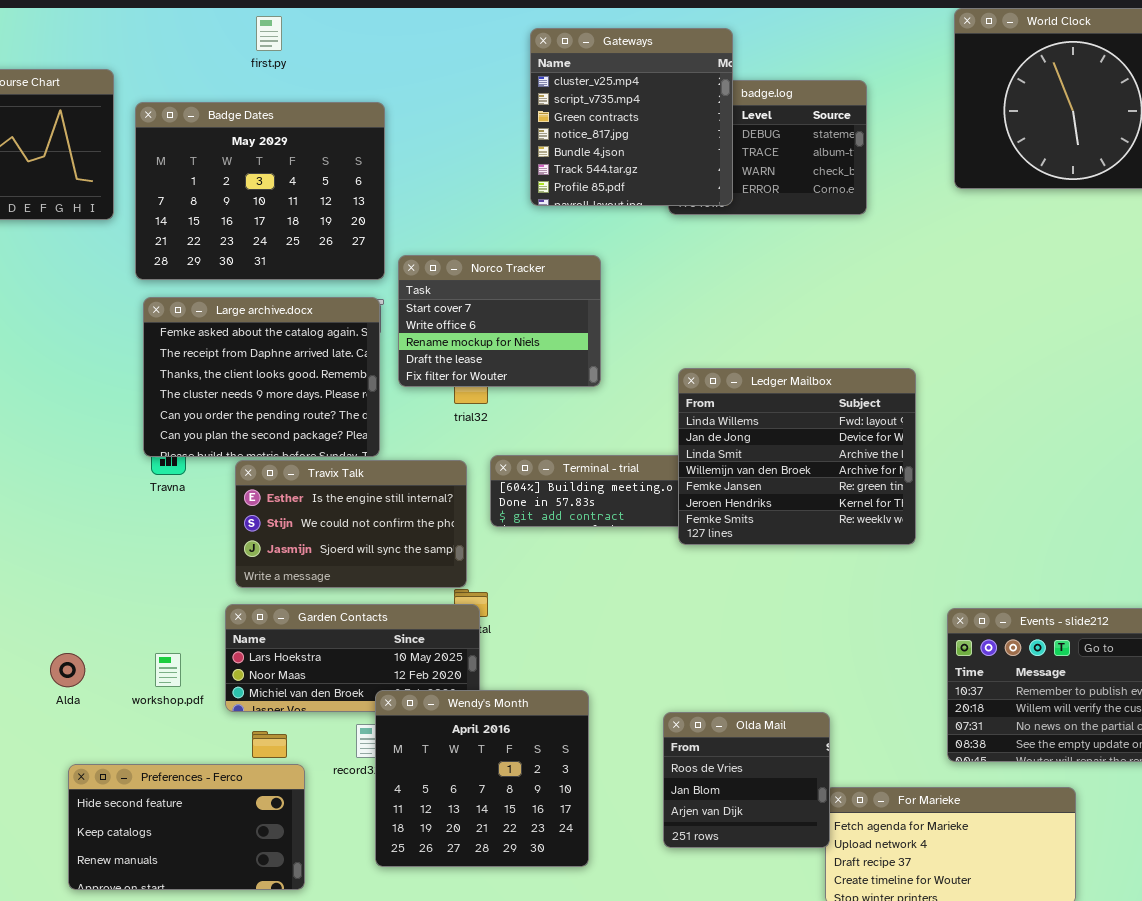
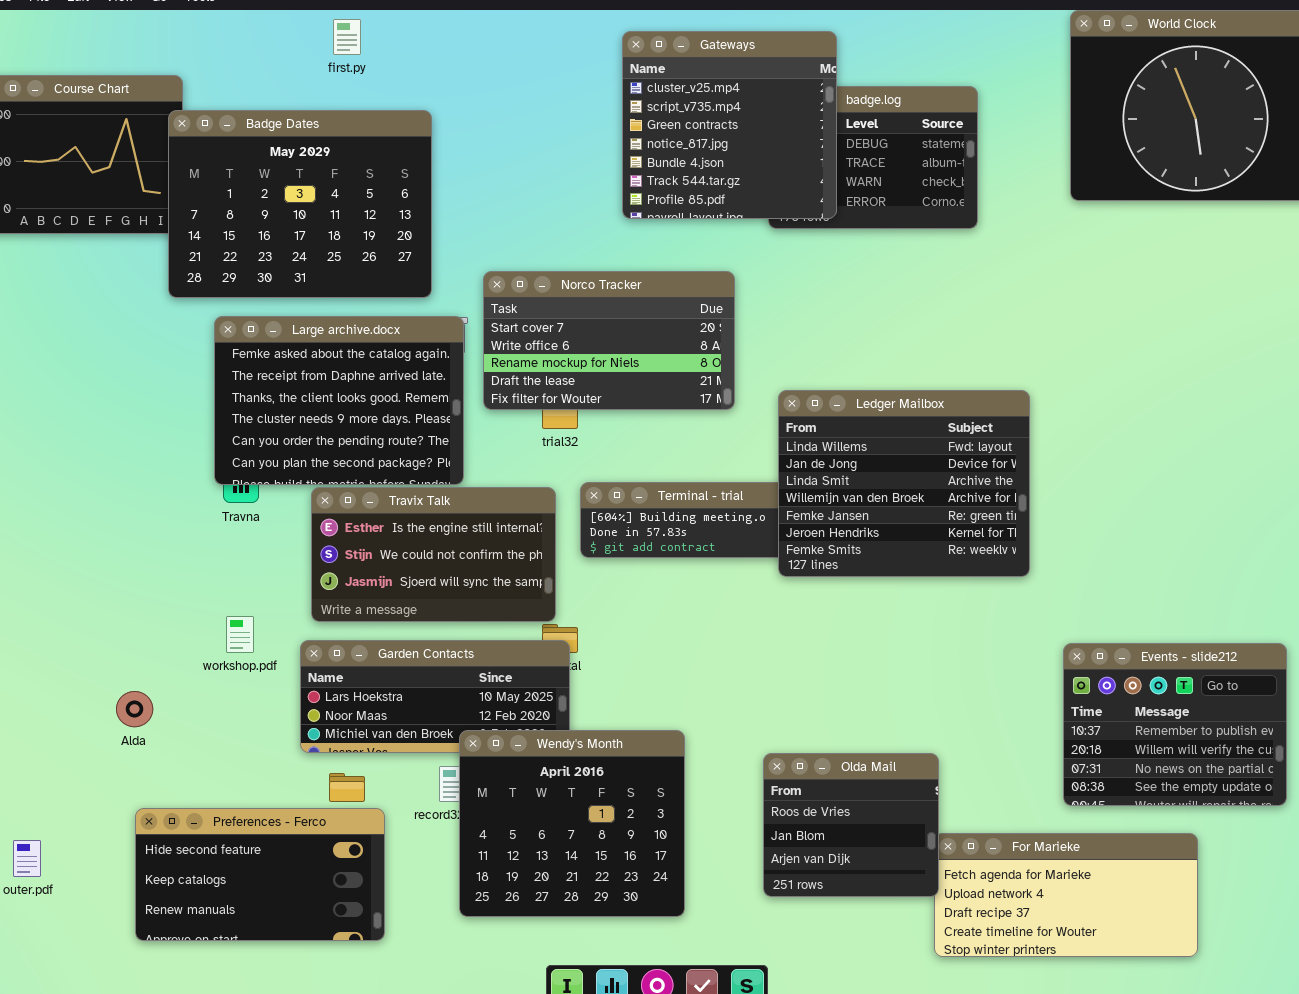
Badge Dates: [135,102,385,280] -> [168,110,432,298], moved
Norco Tracker: [398,255,601,387] -> [483,271,735,410], resized
workshop.pdf: [155,653,181,687] -> [226,616,254,653], moved

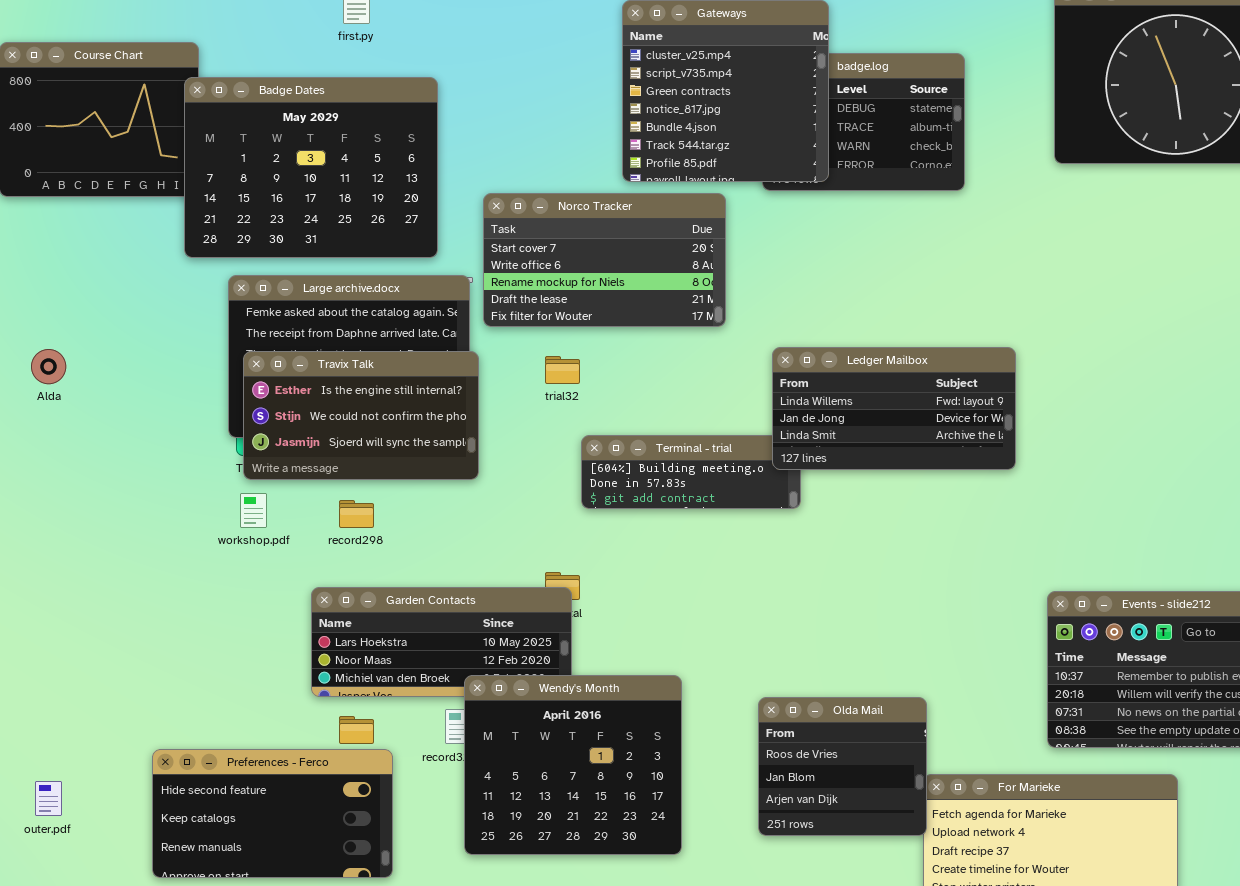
Norco Tracker: [483,271,735,410] -> [483,193,726,327], moved
Ledger Mailbox: [778,390,1030,577] -> [772,347,1016,470], resized
Travix Talk: [311,487,556,622] -> [243,351,479,480], moved
workshop.pdf: [226,616,254,653] -> [240,493,267,528], moved
Alda: [116,691,153,727] -> [31,349,66,384], moved

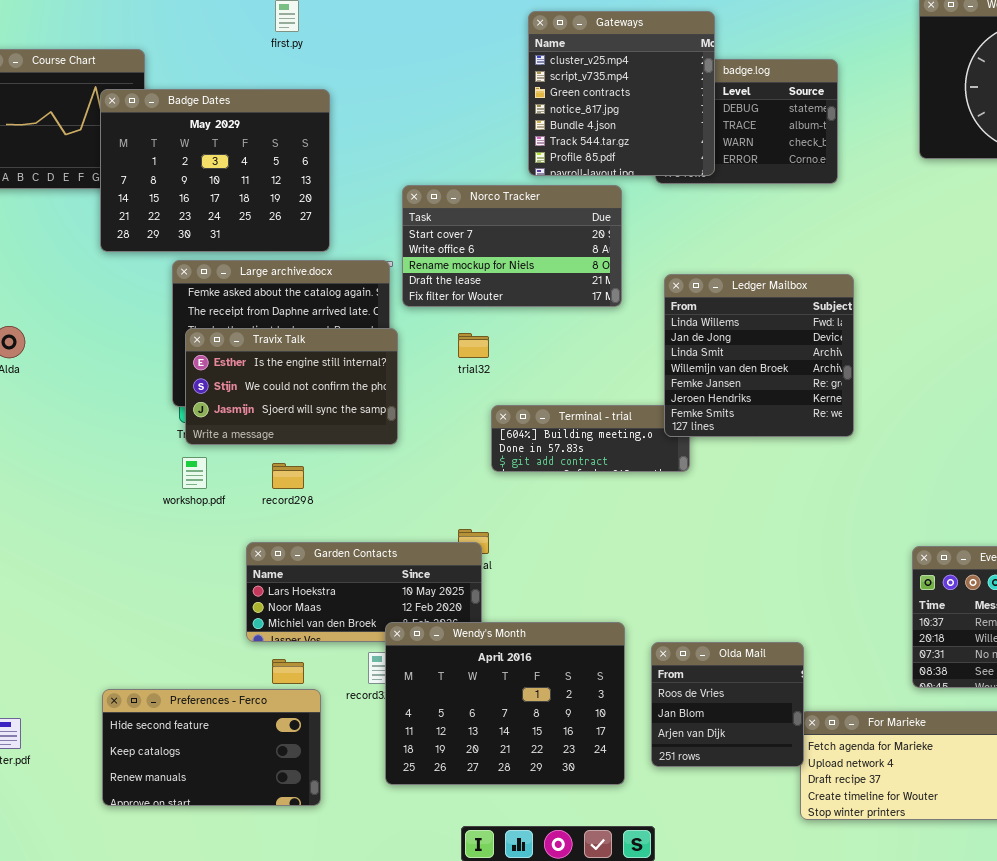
Badge Dates: [184,77,438,258] -> [100,89,330,252], moved
Ledger Mailbox: [772,347,1016,470] -> [664,274,854,437], resized
Wendy's Month: [464,675,682,855] -> [385,622,625,785], resized

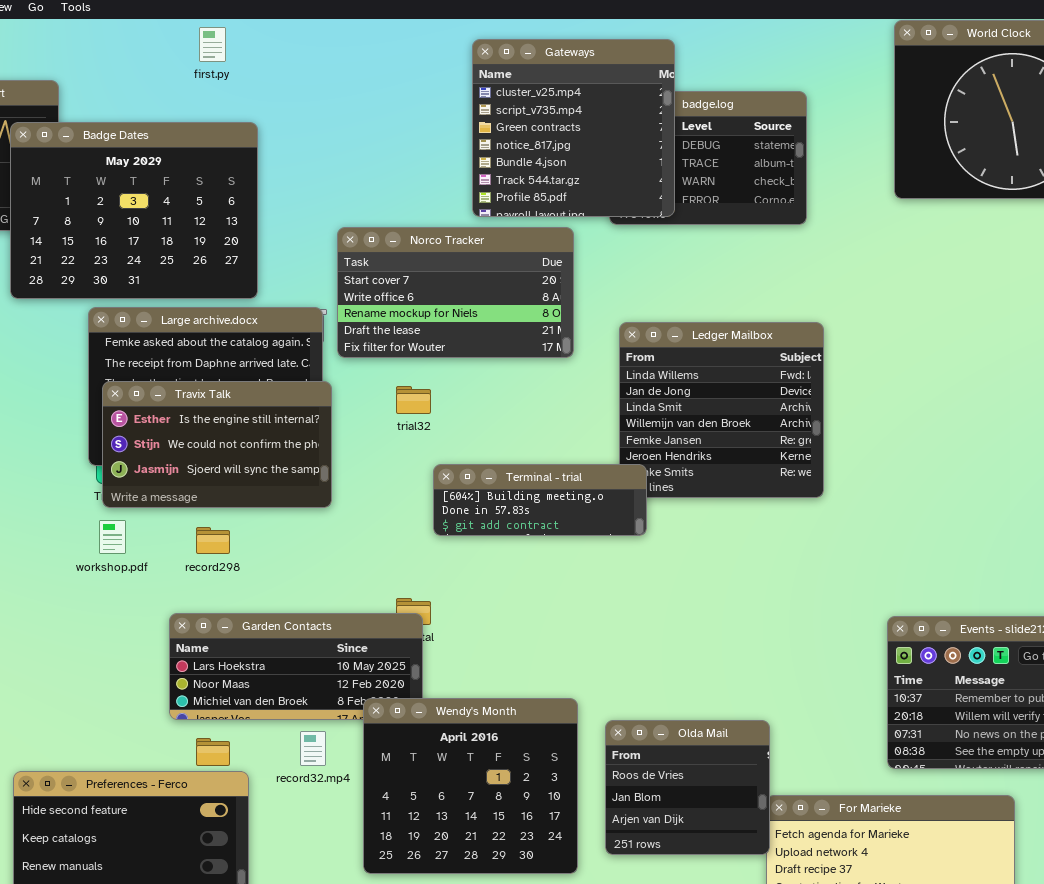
Terminal - trial: [491,405,690,472] -> [433,464,647,536], raised
Wendy's Month: [385,622,625,785] -> [363,698,578,874], resized

